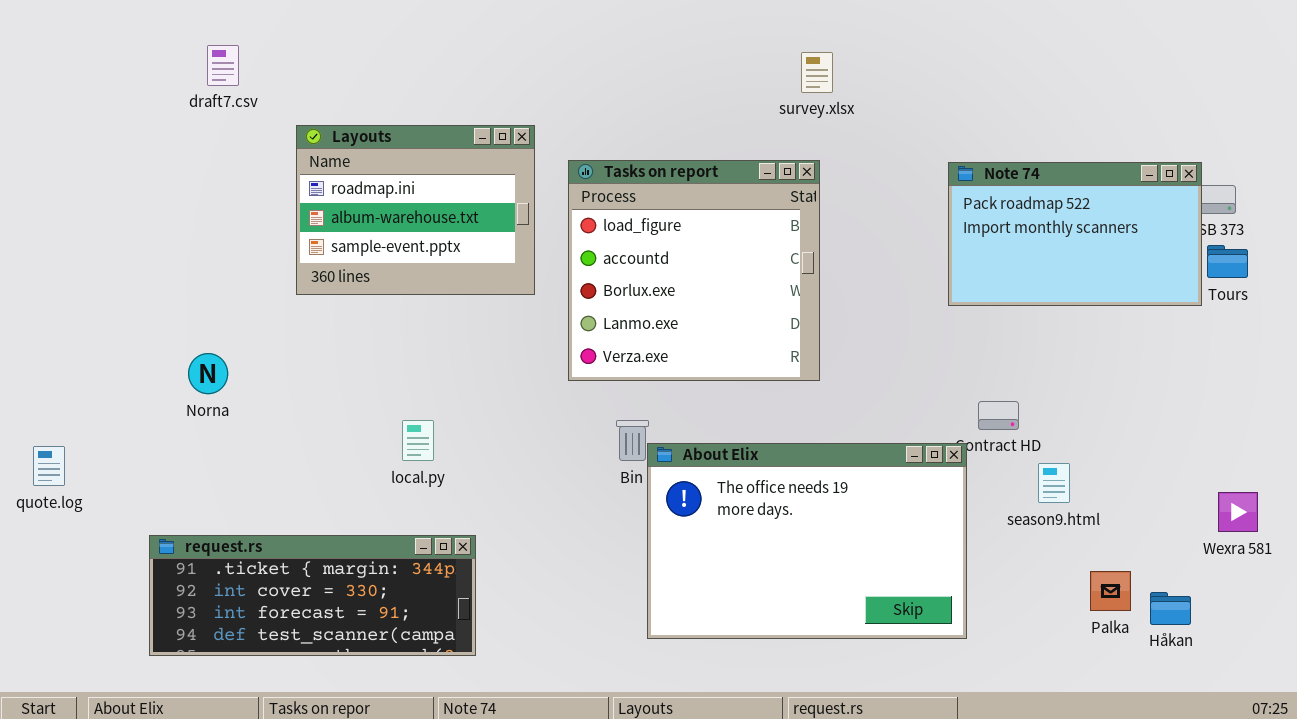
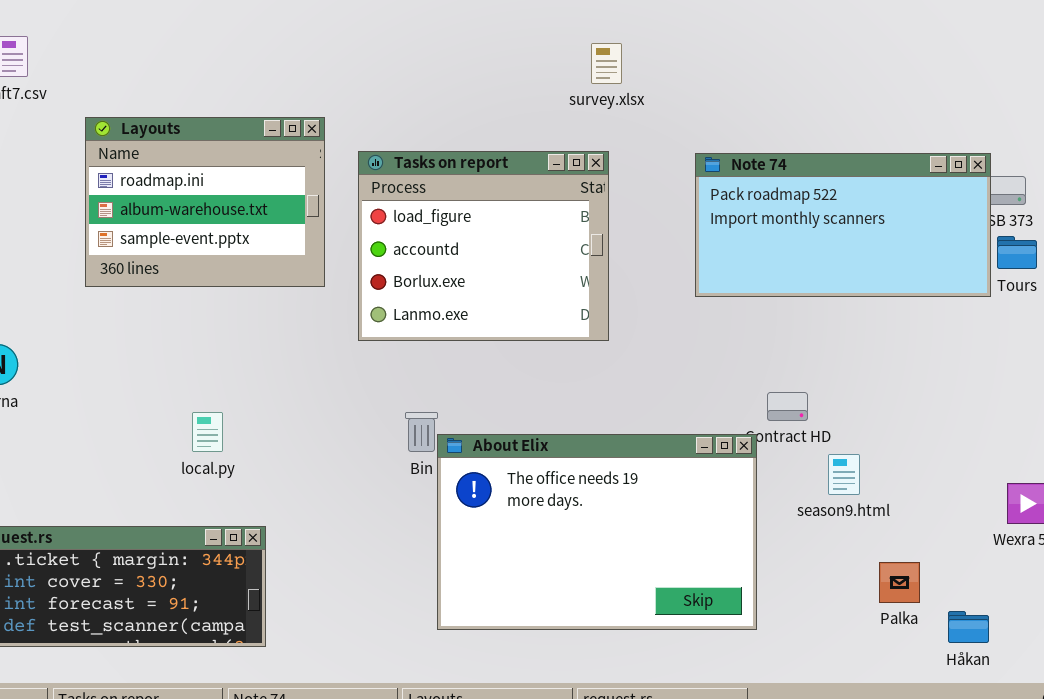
Tasks on report: [568,160,820,381] -> [358,151,609,341], resized
Note 74: [948,162,1202,306] -> [695,153,991,297], resized
Håkan: [1150,592,1191,625] -> [948,611,989,643], moved

